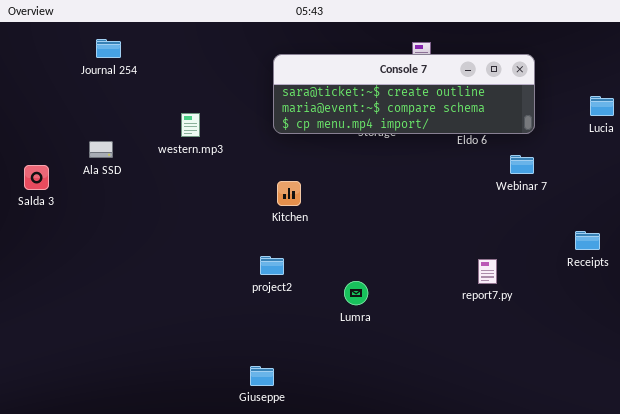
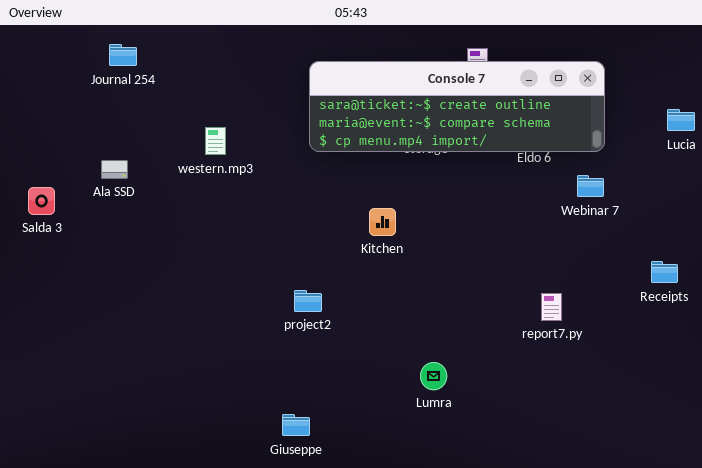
Kitchen: [277,181,301,206] -> [369,208,396,236], moved
Lumra: [344,281,368,305] -> [420,362,447,390], moved

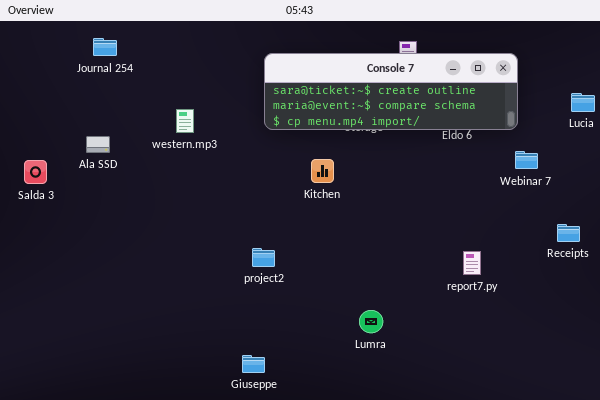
Webinar 7: [577,175,604,197] -> [515,151,538,169], moved
Kitchen: [369,208,396,236] -> [311,159,334,183], moved

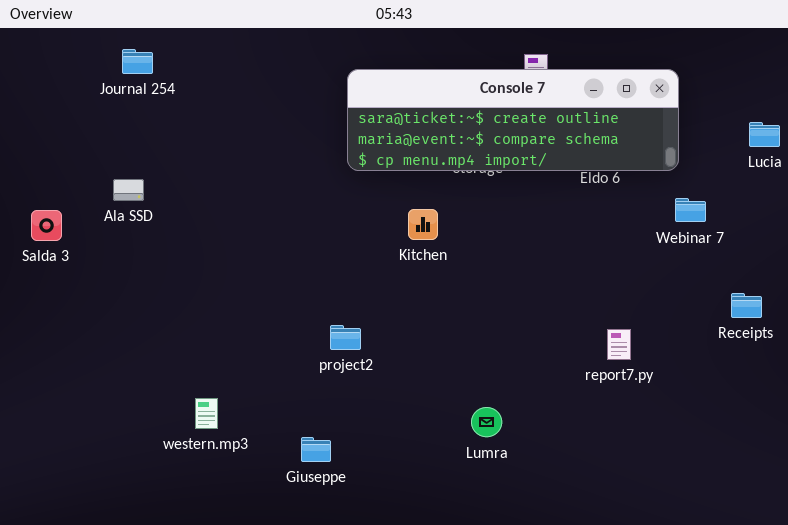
western.mp3: [176,109,194,133] -> [195,398,218,429], moved
Giuseppe: [242,355,265,373] -> [301,437,331,462], moved

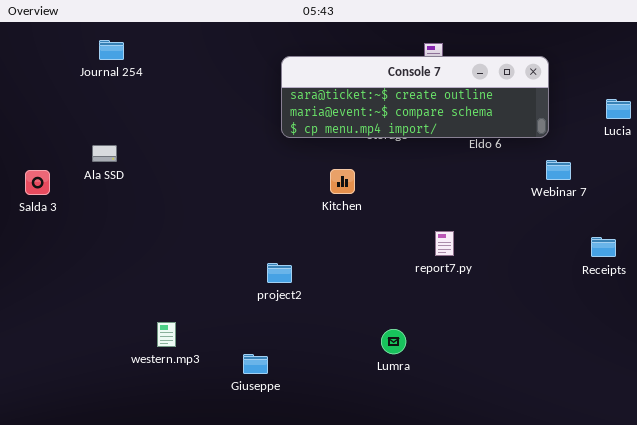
report7.py: [607,329,631,360] -> [435,231,454,256], moved

